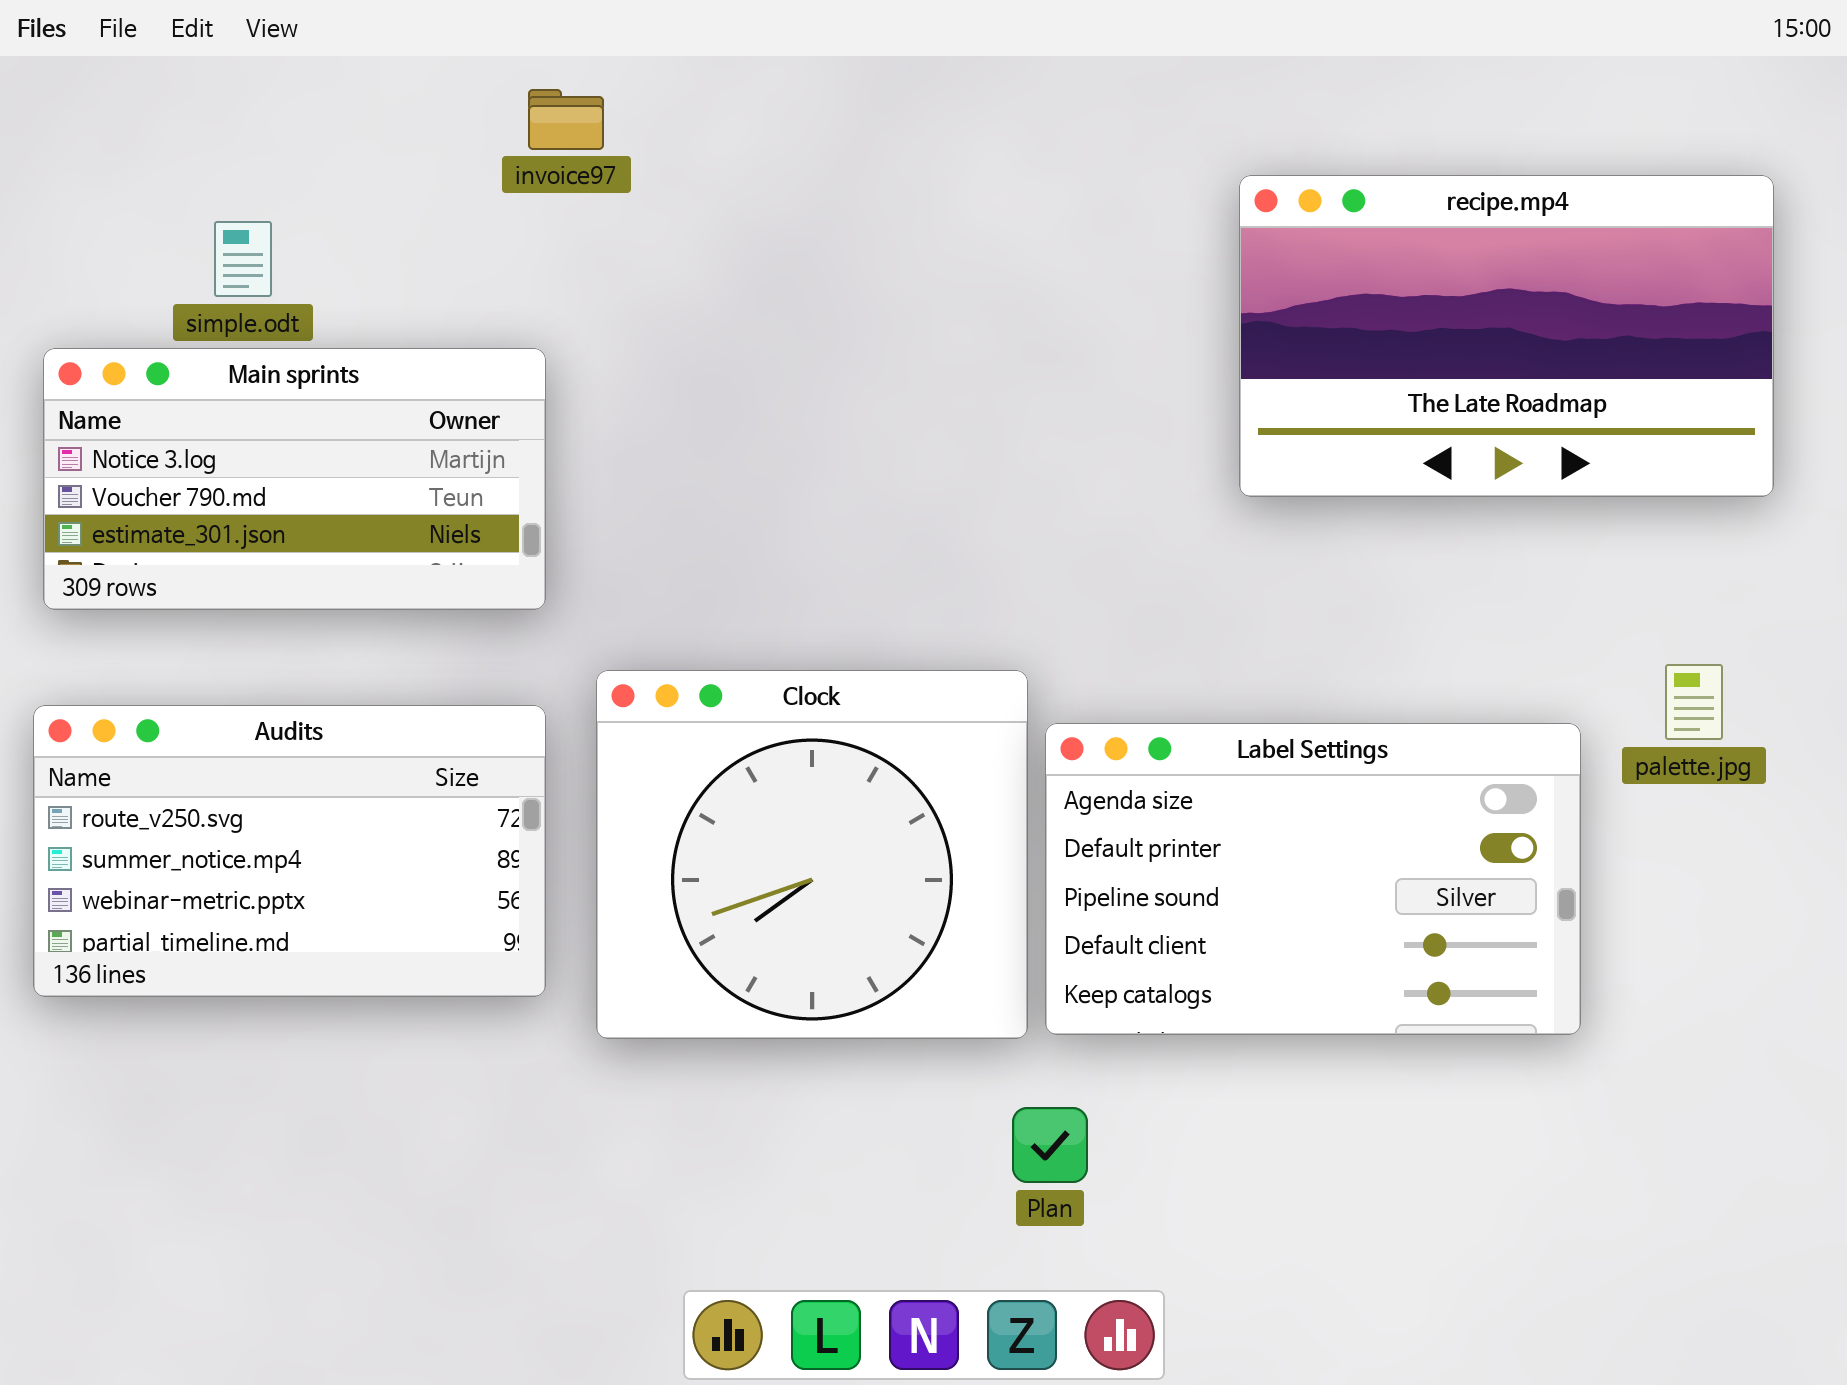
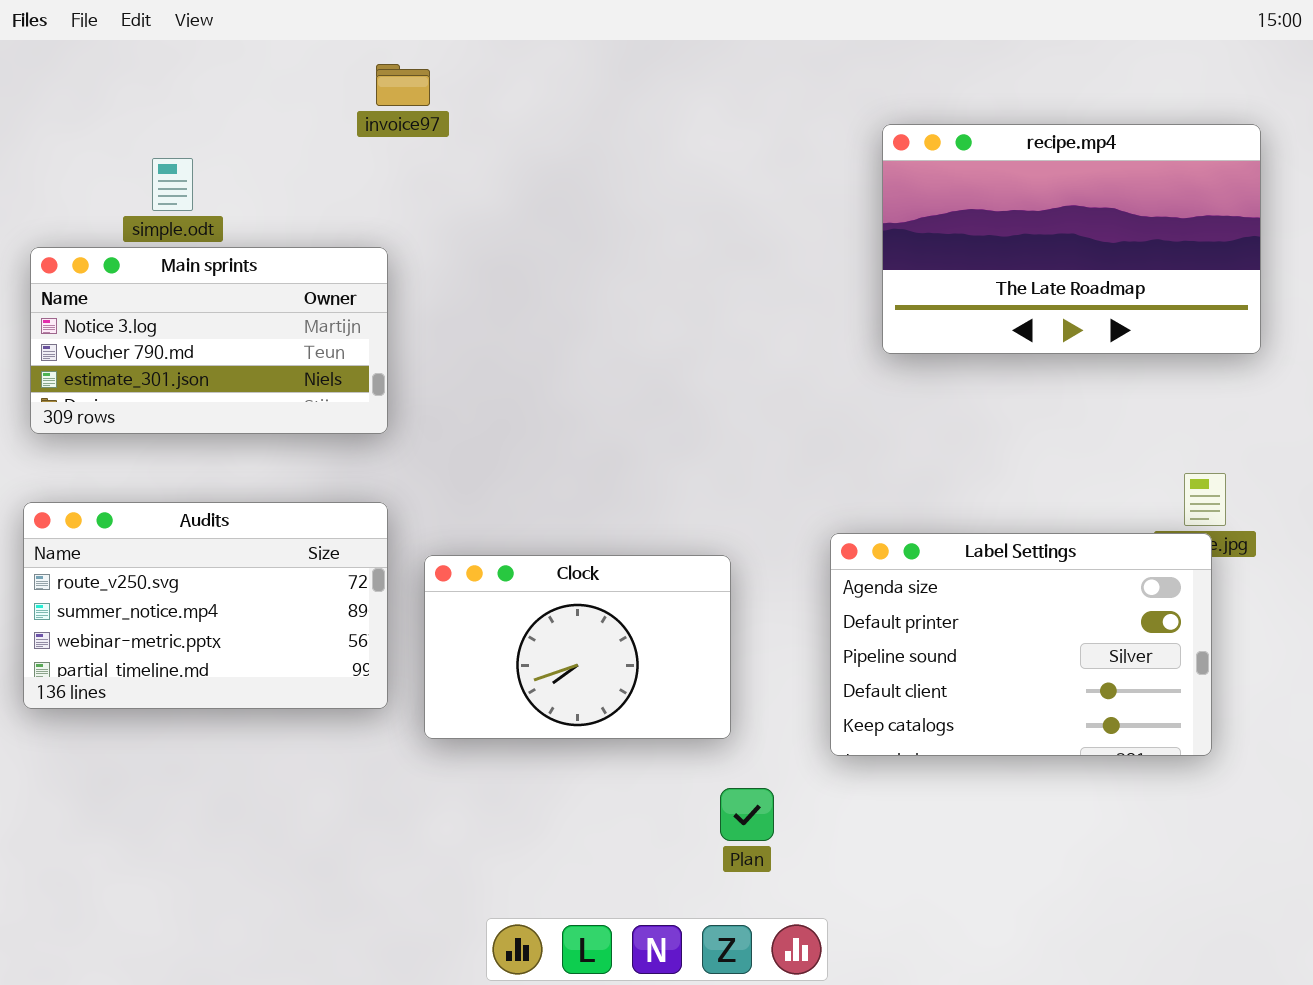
Clock: [596,670,1028,1039] -> [424,555,731,739], resized
Label Settings: [1045,723,1581,1035] -> [830,533,1212,756], moved

